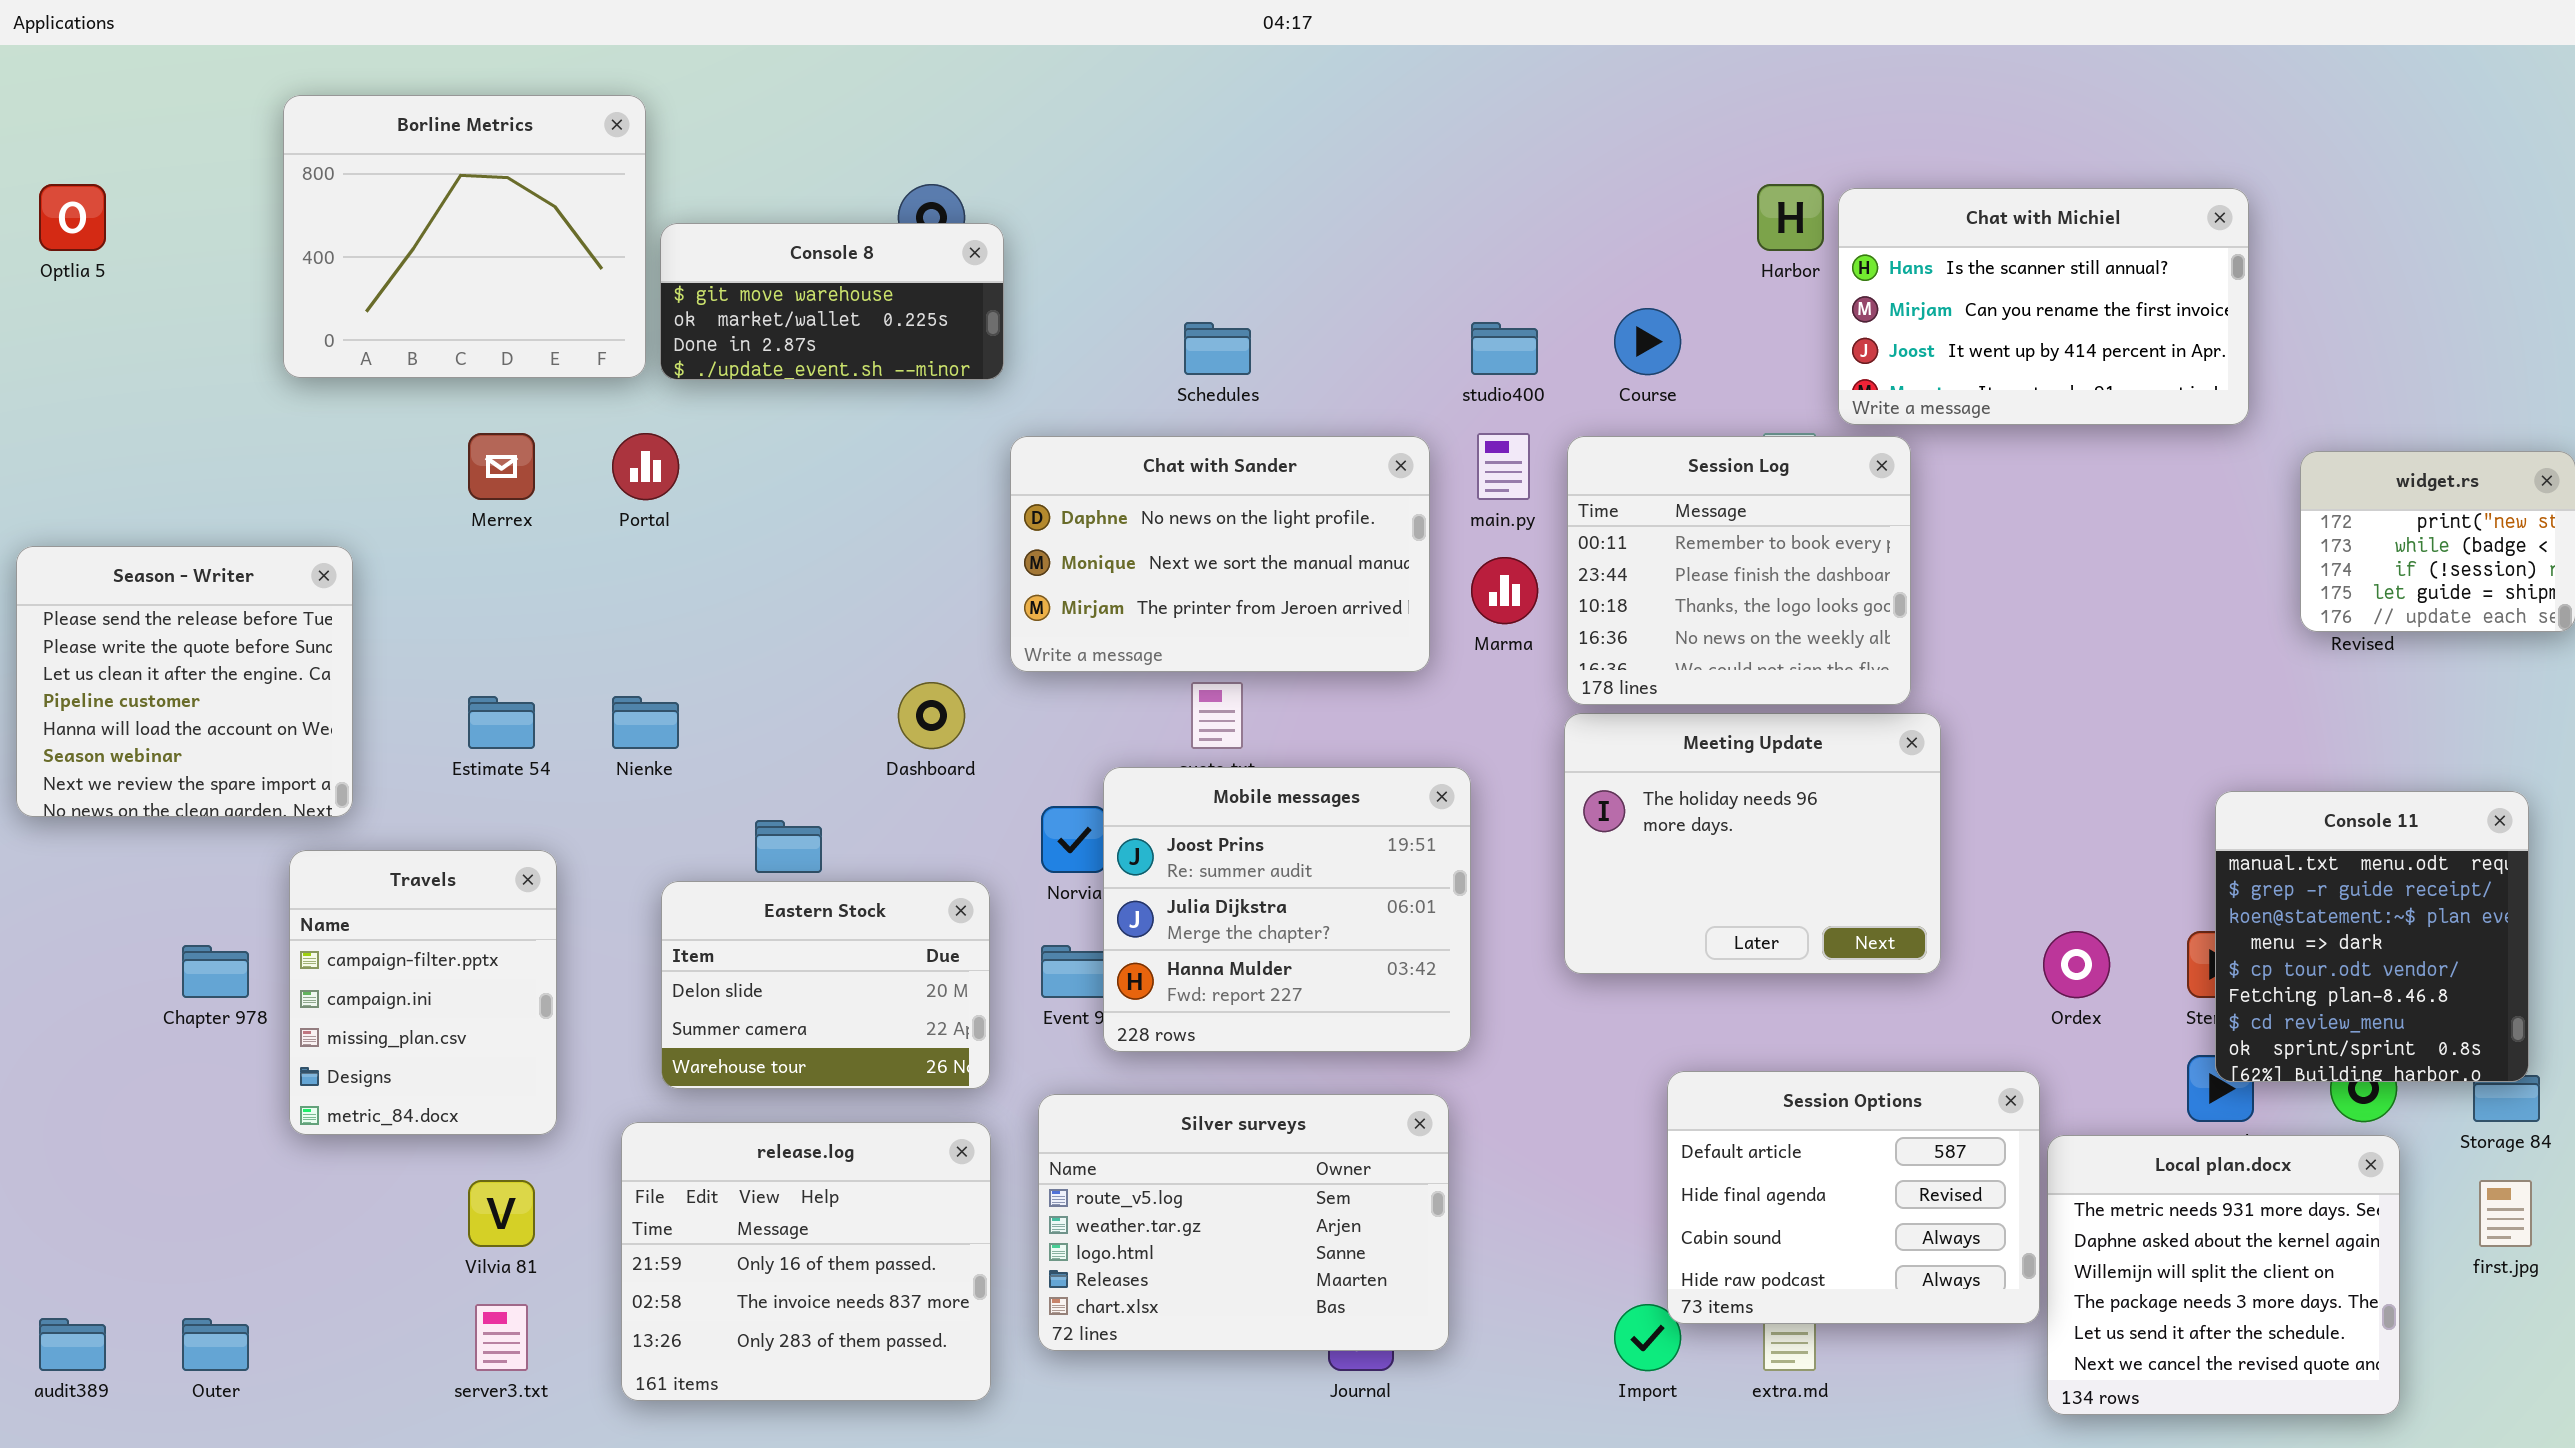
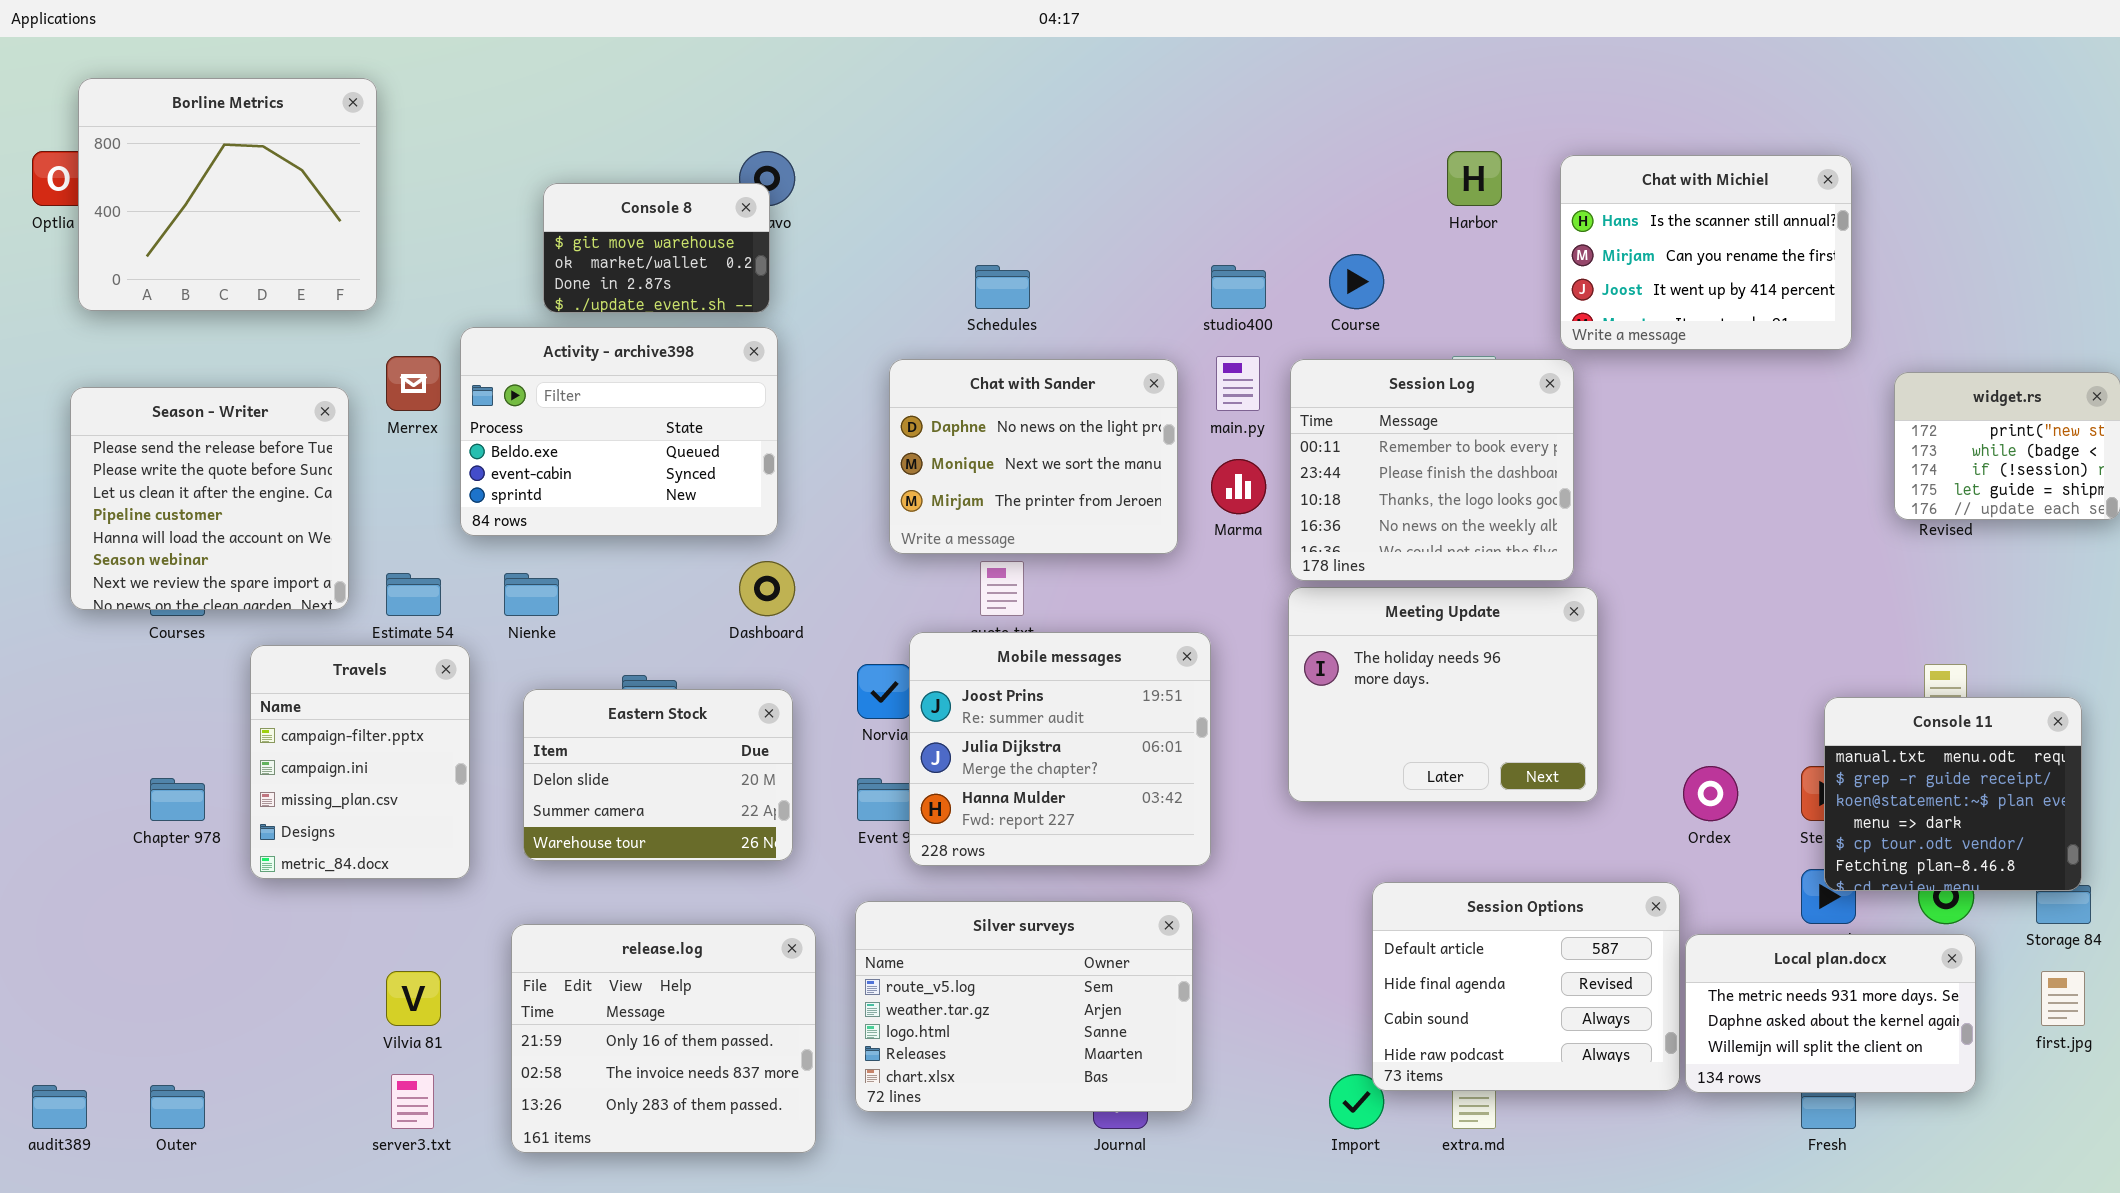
Borline Metrics: [283,95,646,378] -> [78,78,377,311], moved
Chat with Michiel: [1838,188,2249,425] -> [1560,155,1852,350], resized
Console 8: [660,223,1004,380] -> [543,183,770,313], resized
Activity - archive398: none -> [460,327,778,536], opened
Chat with Sander: [1010,436,1430,672] -> [889,359,1178,554], resized
Season - Writer: [16,546,353,817] -> [70,387,349,610], moved
Console 11: [2215,791,2529,1082] -> [1824,697,2082,891], resized
Travels: [289,850,557,1135] -> [250,645,470,879], moved
Eastern Stock: [661,881,990,1089] -> [523,689,793,861], moved
Local plan.docx: [2047,1135,2400,1415] -> [1685,934,1976,1093], resized

